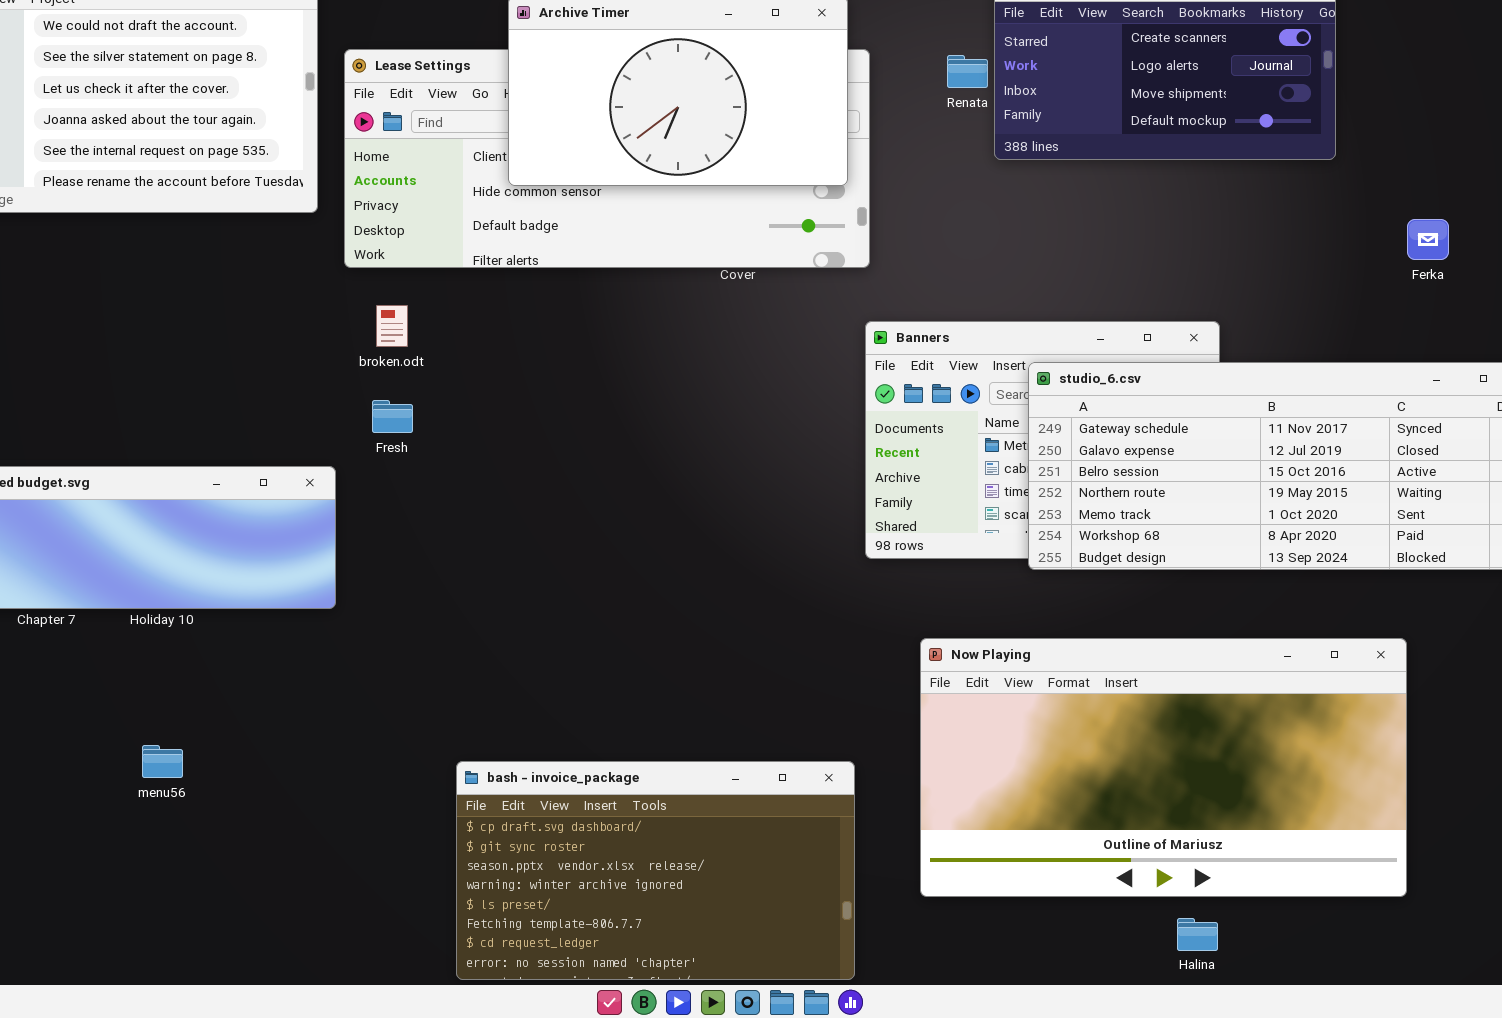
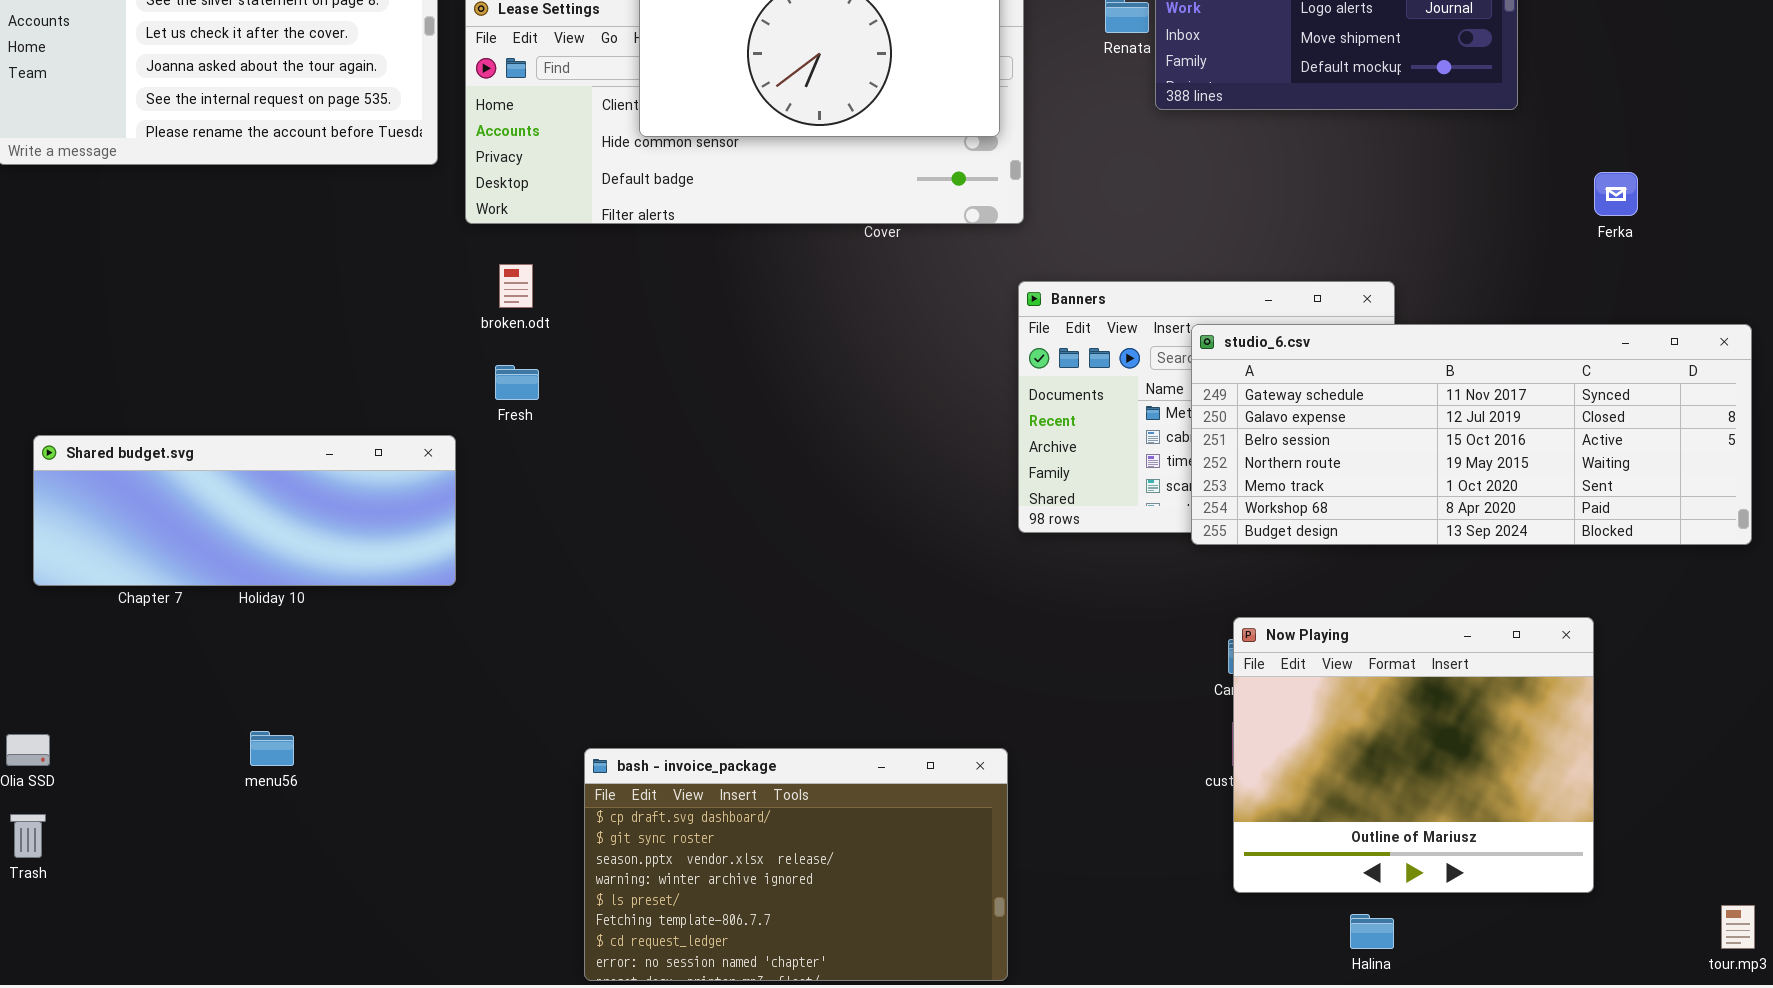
Now Playing: [920,638,1407,897] -> [1233,617,1594,893], resized

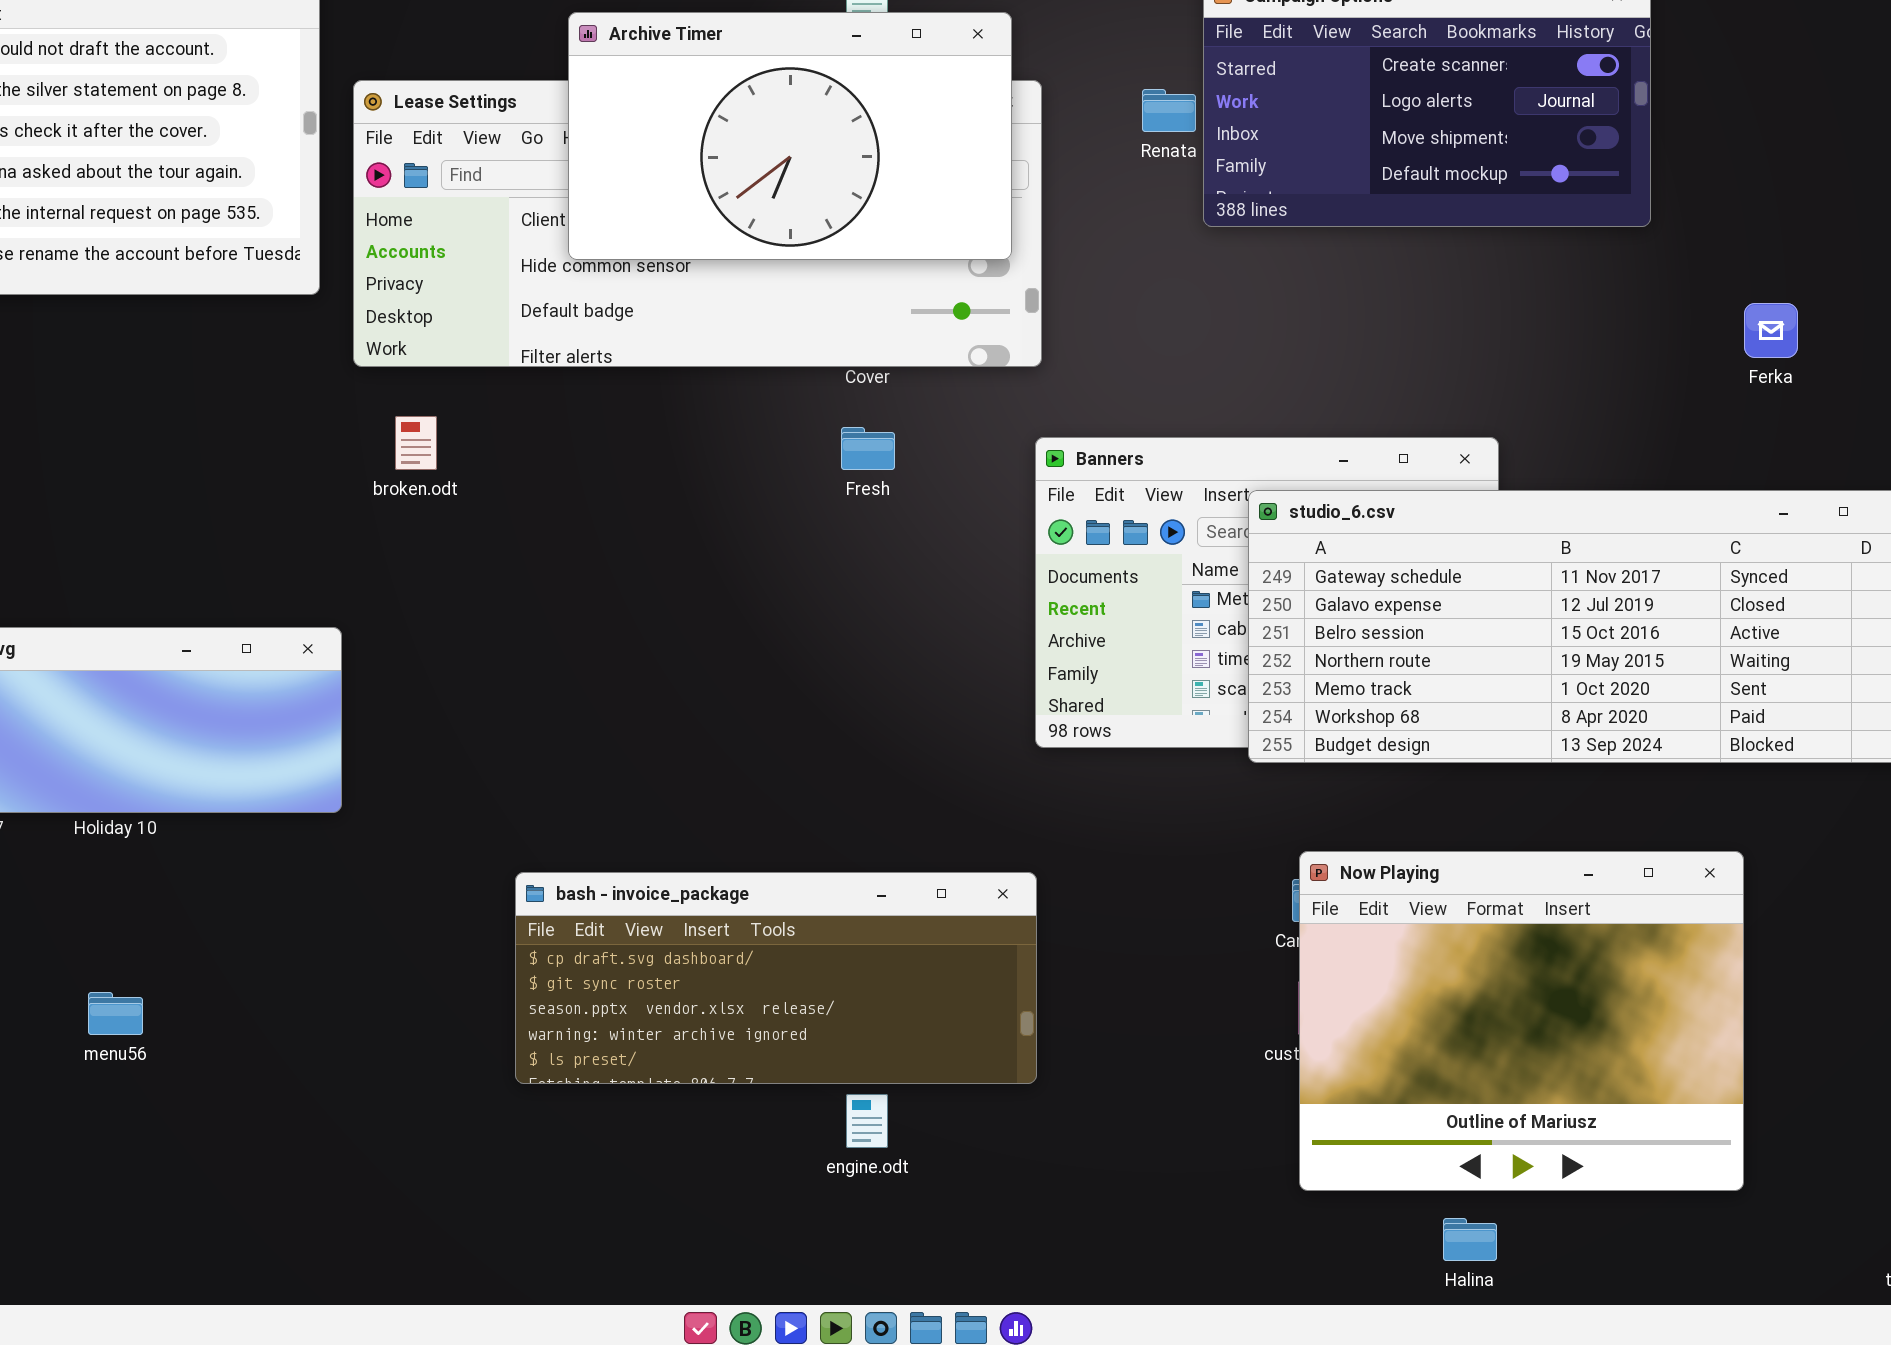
Fresh: [495,365,539,400] -> [841,427,895,470], moved
bash - invoice_package: [584,748,1008,981] -> [515,872,1037,1084], moved, resized

